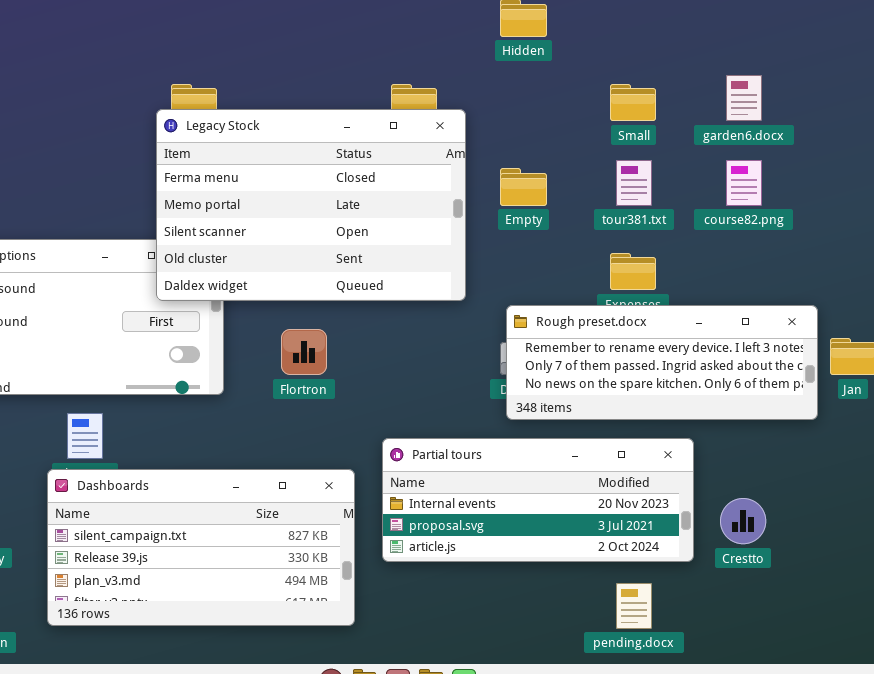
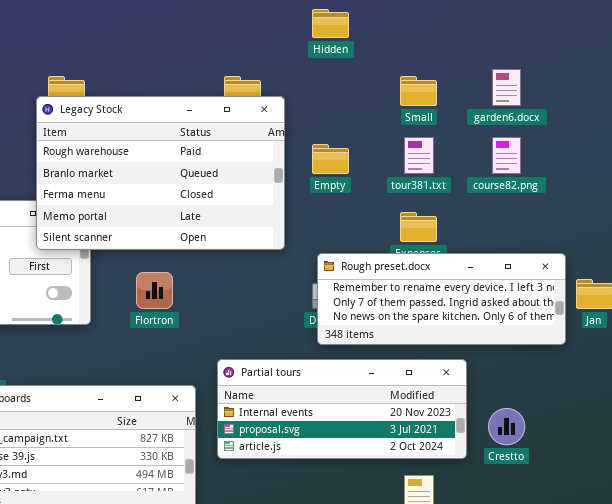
Legacy Stock: [156,109,466,301] -> [36,96,285,250], scrolled up 2 rows

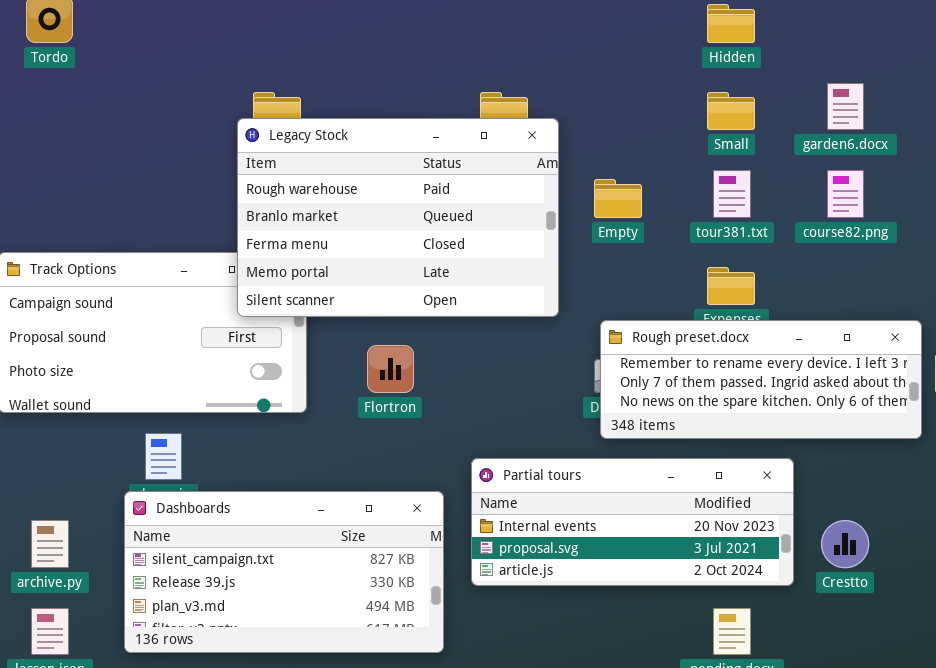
Hidden: [312,9,349,38] -> [707,4,755,43], moved

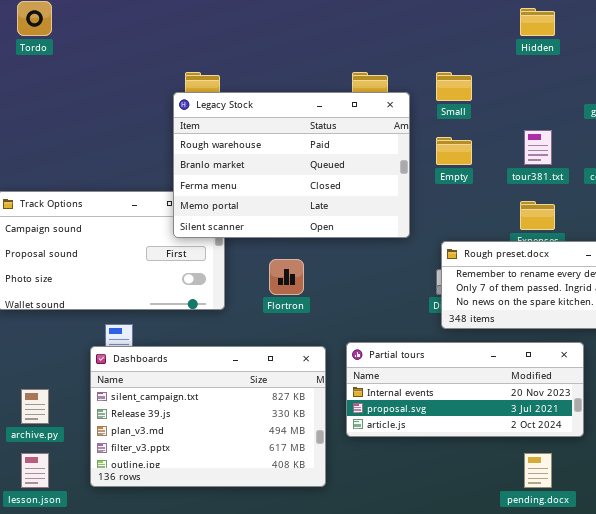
Small: [707,92,755,130] -> [436,72,472,101], moved
Dashboards: [124,491,444,653] -> [90,346,326,487], resized

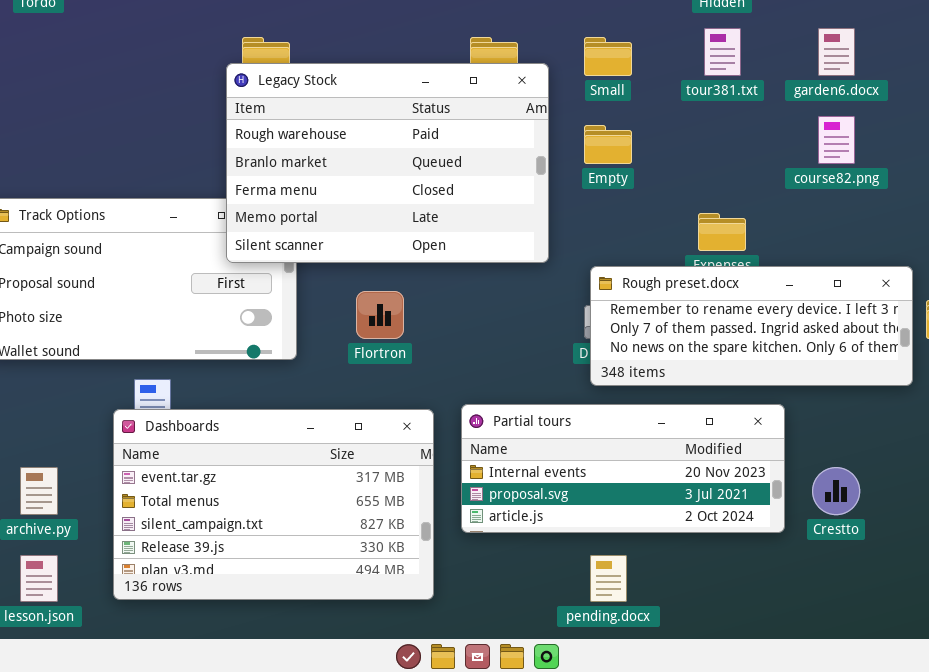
tour381.txt: [524,130,552,165] -> [704,28,741,76], moved
Dashboards: [90,346,326,487] -> [113,409,434,600], scrolled up 2 rows
pending.docx: [524,453,552,488] -> [590,555,627,602], moved

